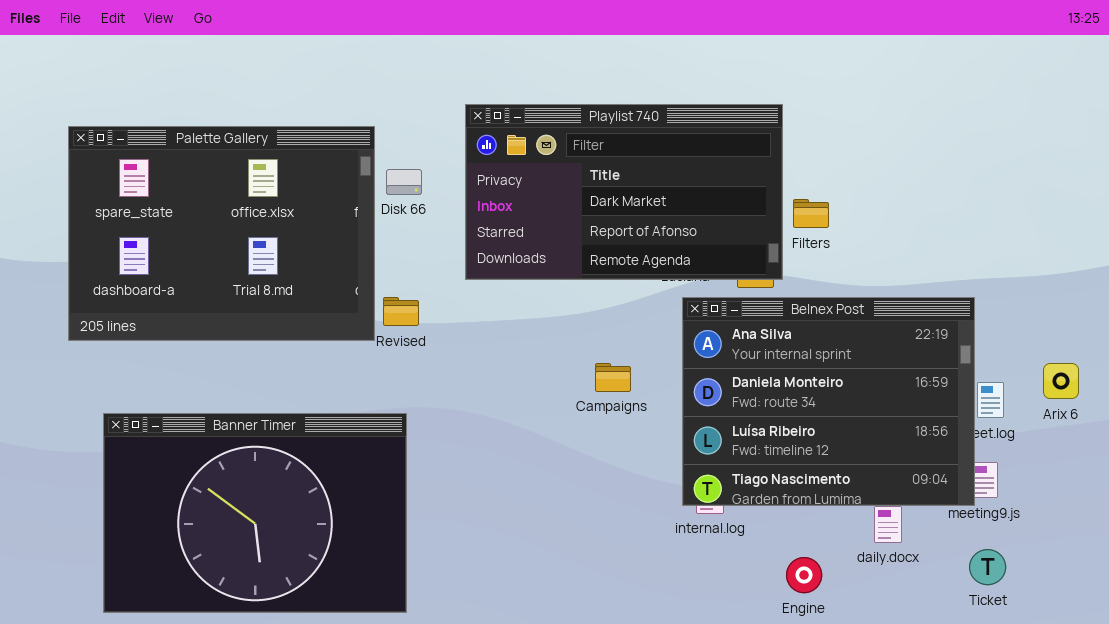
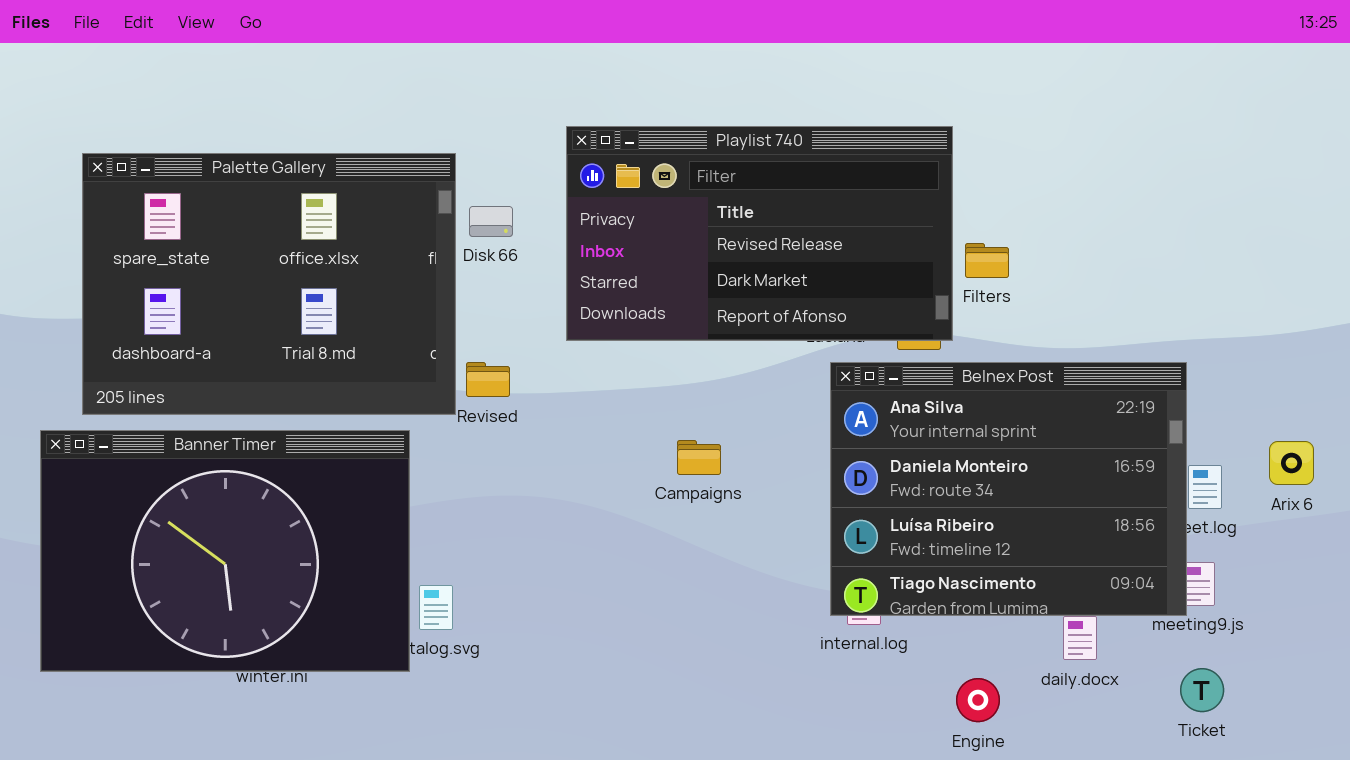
Playlist 740: [465,104,783,280] -> [566,126,953,341], scrolled up 1 row
Campaigns: [595,363,631,392] -> [677,440,721,475], moved
Banner Timer: [103,413,407,613] -> [40,430,410,672], moved

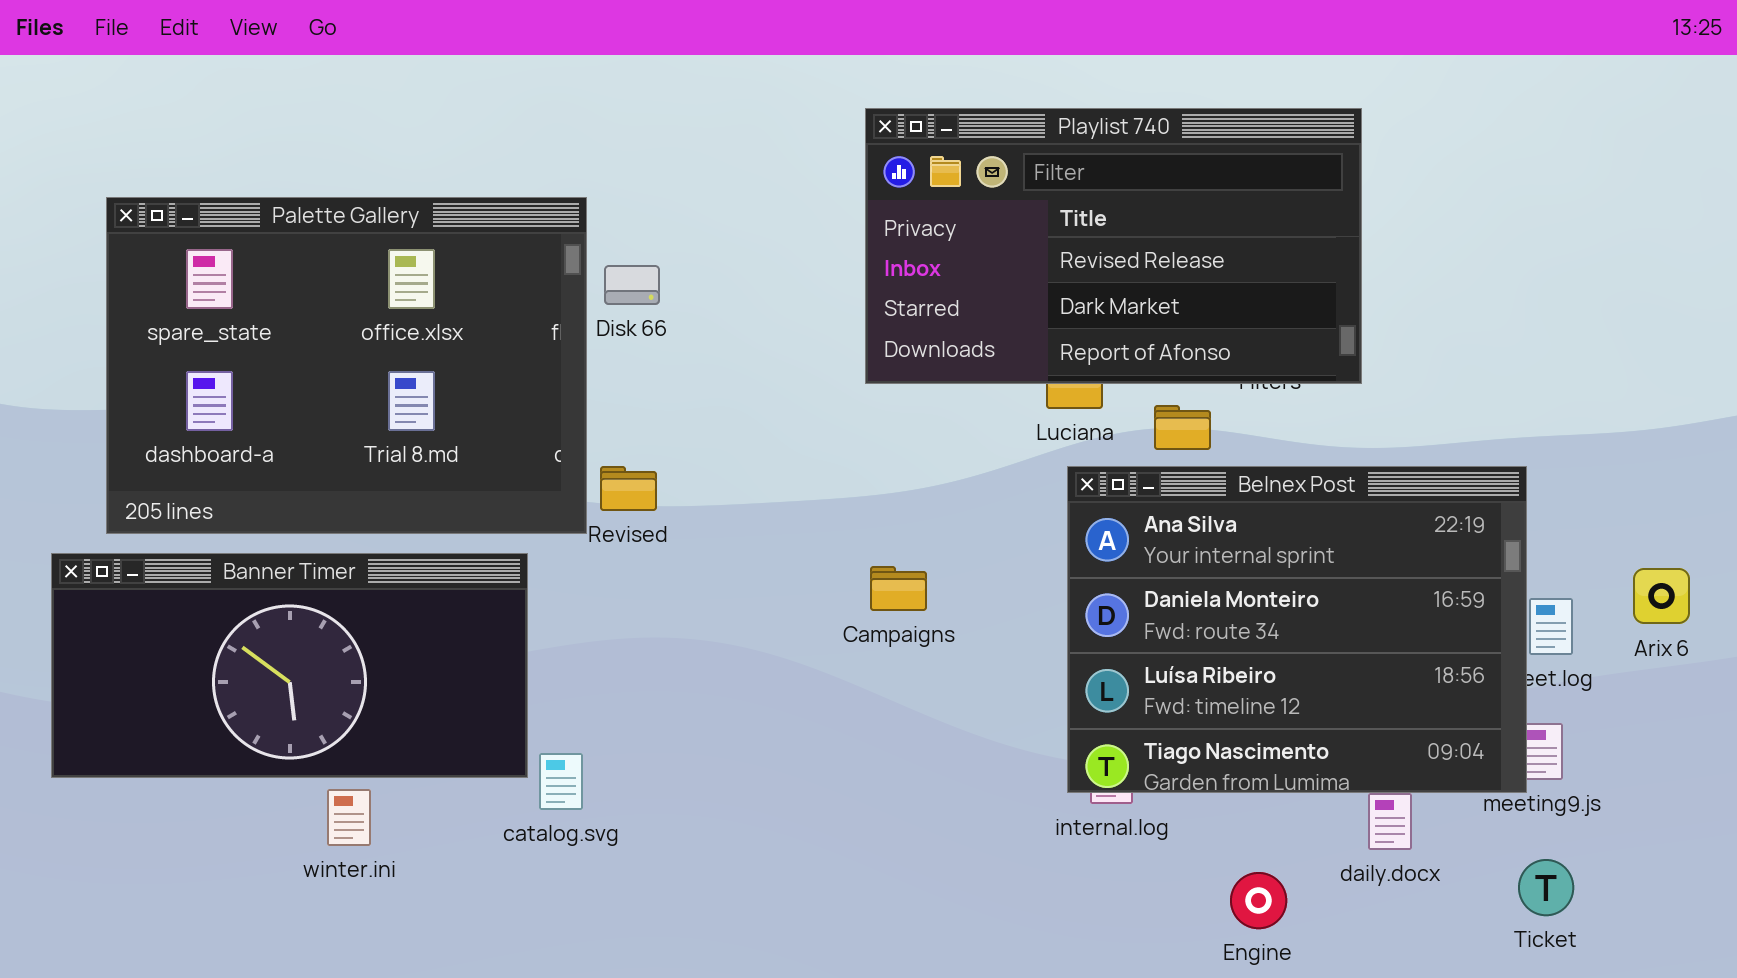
Playlist 740: [566,126,953,341] -> [865,108,1362,384], moved
Banner Timer: [40,430,410,672] -> [51,553,528,778], resized

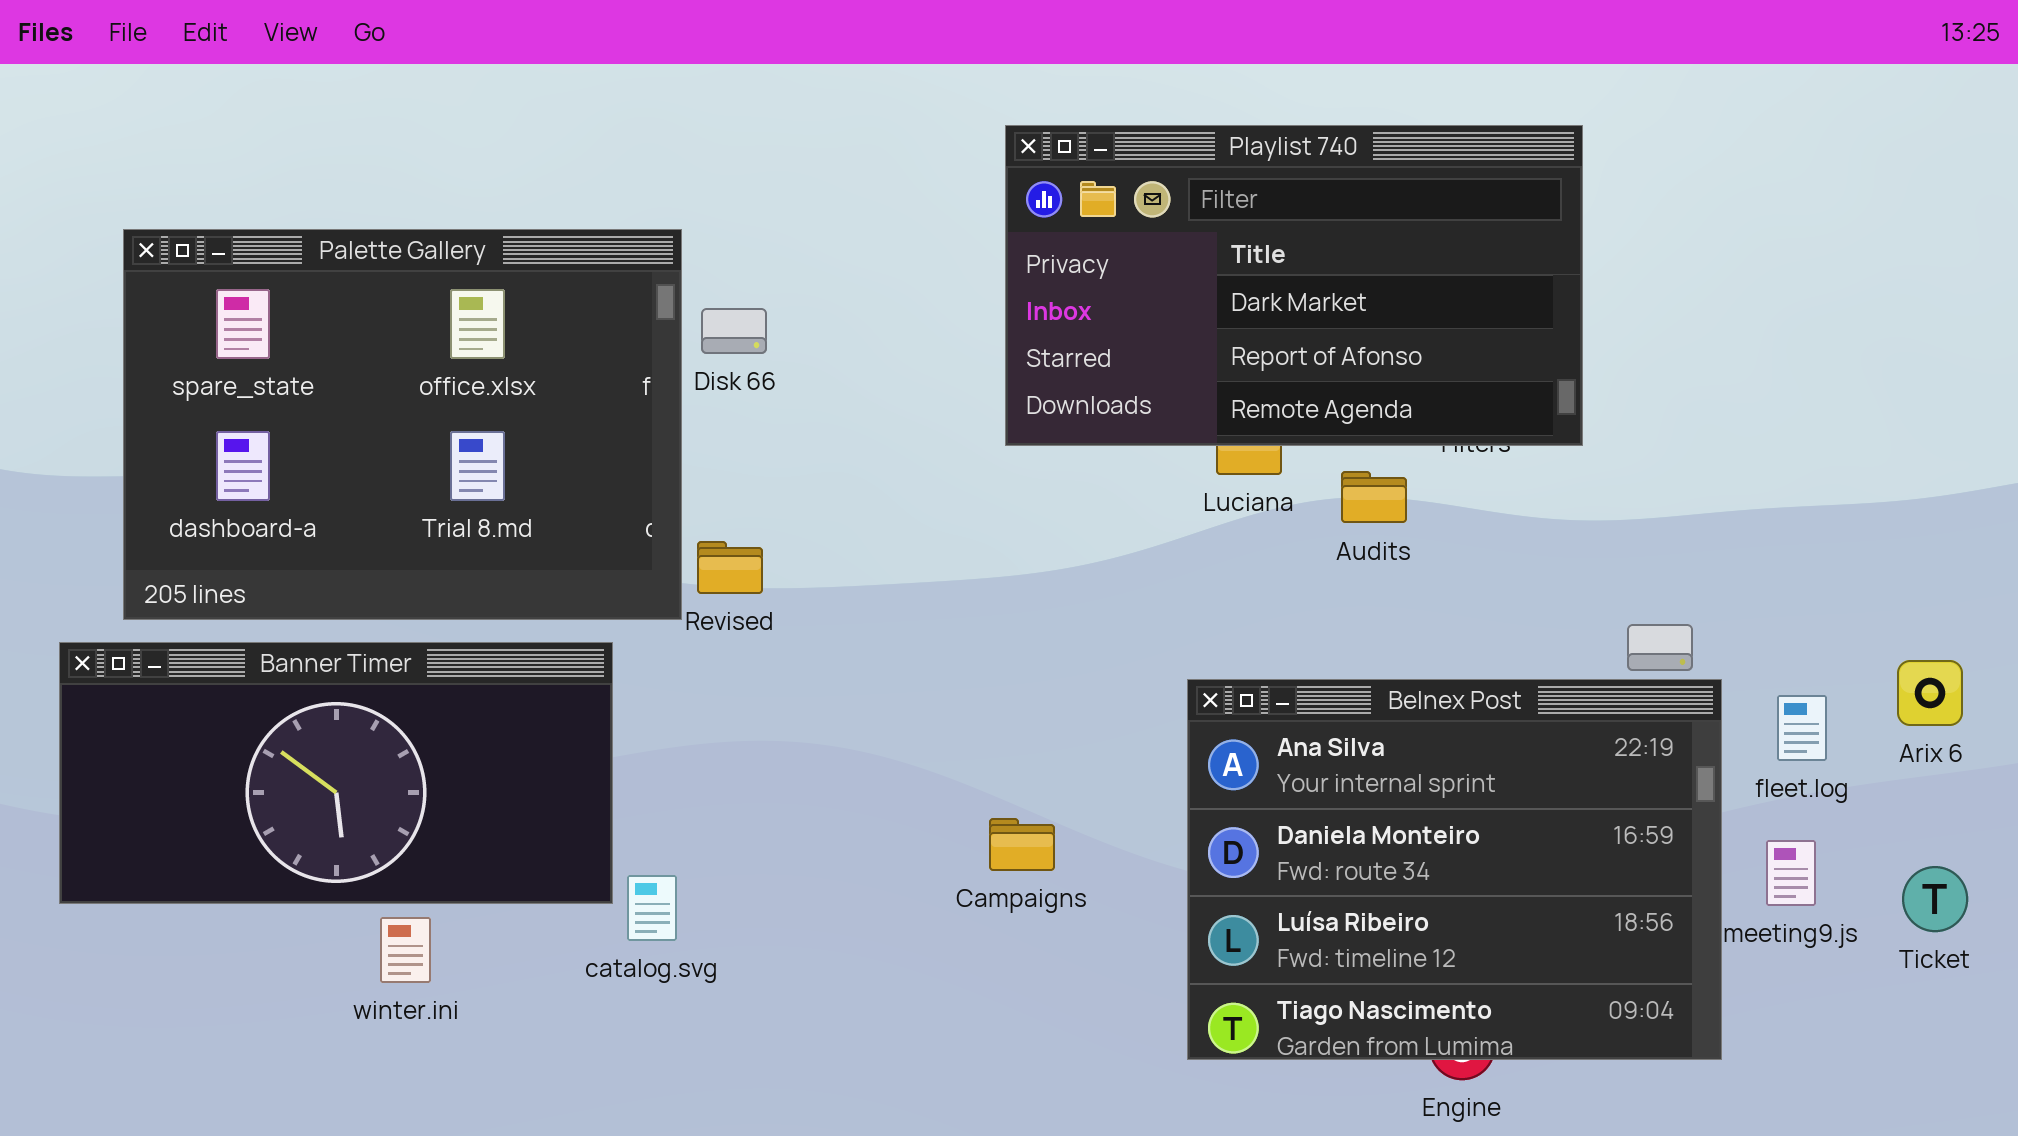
Playlist 740: [865,108,1362,384] -> [1005,125,1583,446], scrolled down 1 row
Belnex Post: [1067,466,1527,793] -> [1187,679,1722,1060], moved
Campaigns: [870,566,927,611] -> [989,818,1055,871], moved
Ticket: [1518,859,1574,916] -> [1902,866,1968,932], moved

